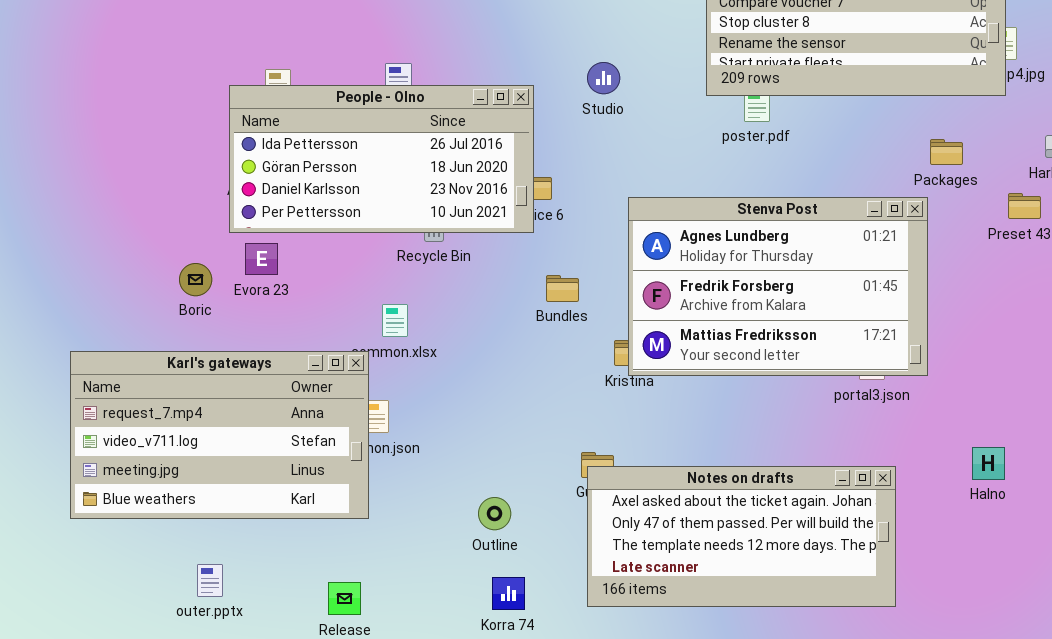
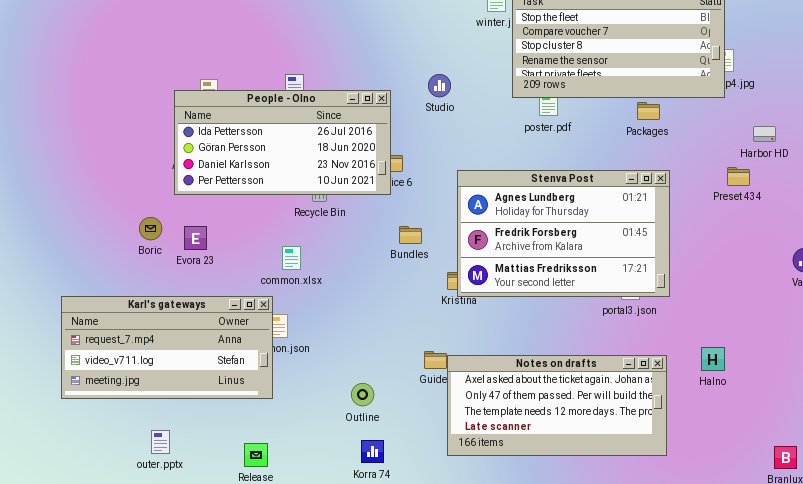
Packages: [930,139,963,165] -> [637,102,660,120], moved
Evora 23: [245,243,278,275] -> [184,226,207,250], moved
Karl's gateways: [70,351,369,519] -> [61,296,273,399], resized
Notes on drafts: [587,466,896,607] -> [447,355,667,456], moved

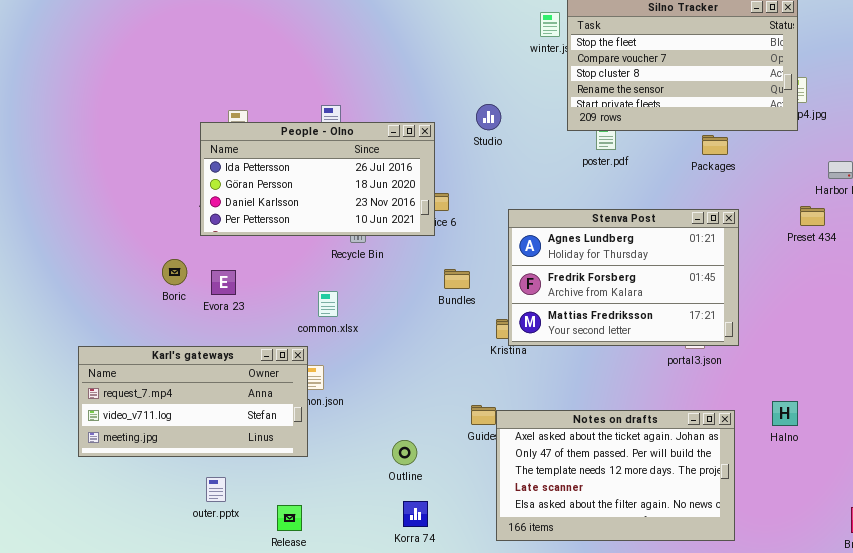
Notes on drafts: [447,355,667,456] -> [496,410,735,541], resized
outer.pptx: [151,430,170,454] -> [206,477,226,502], moved

